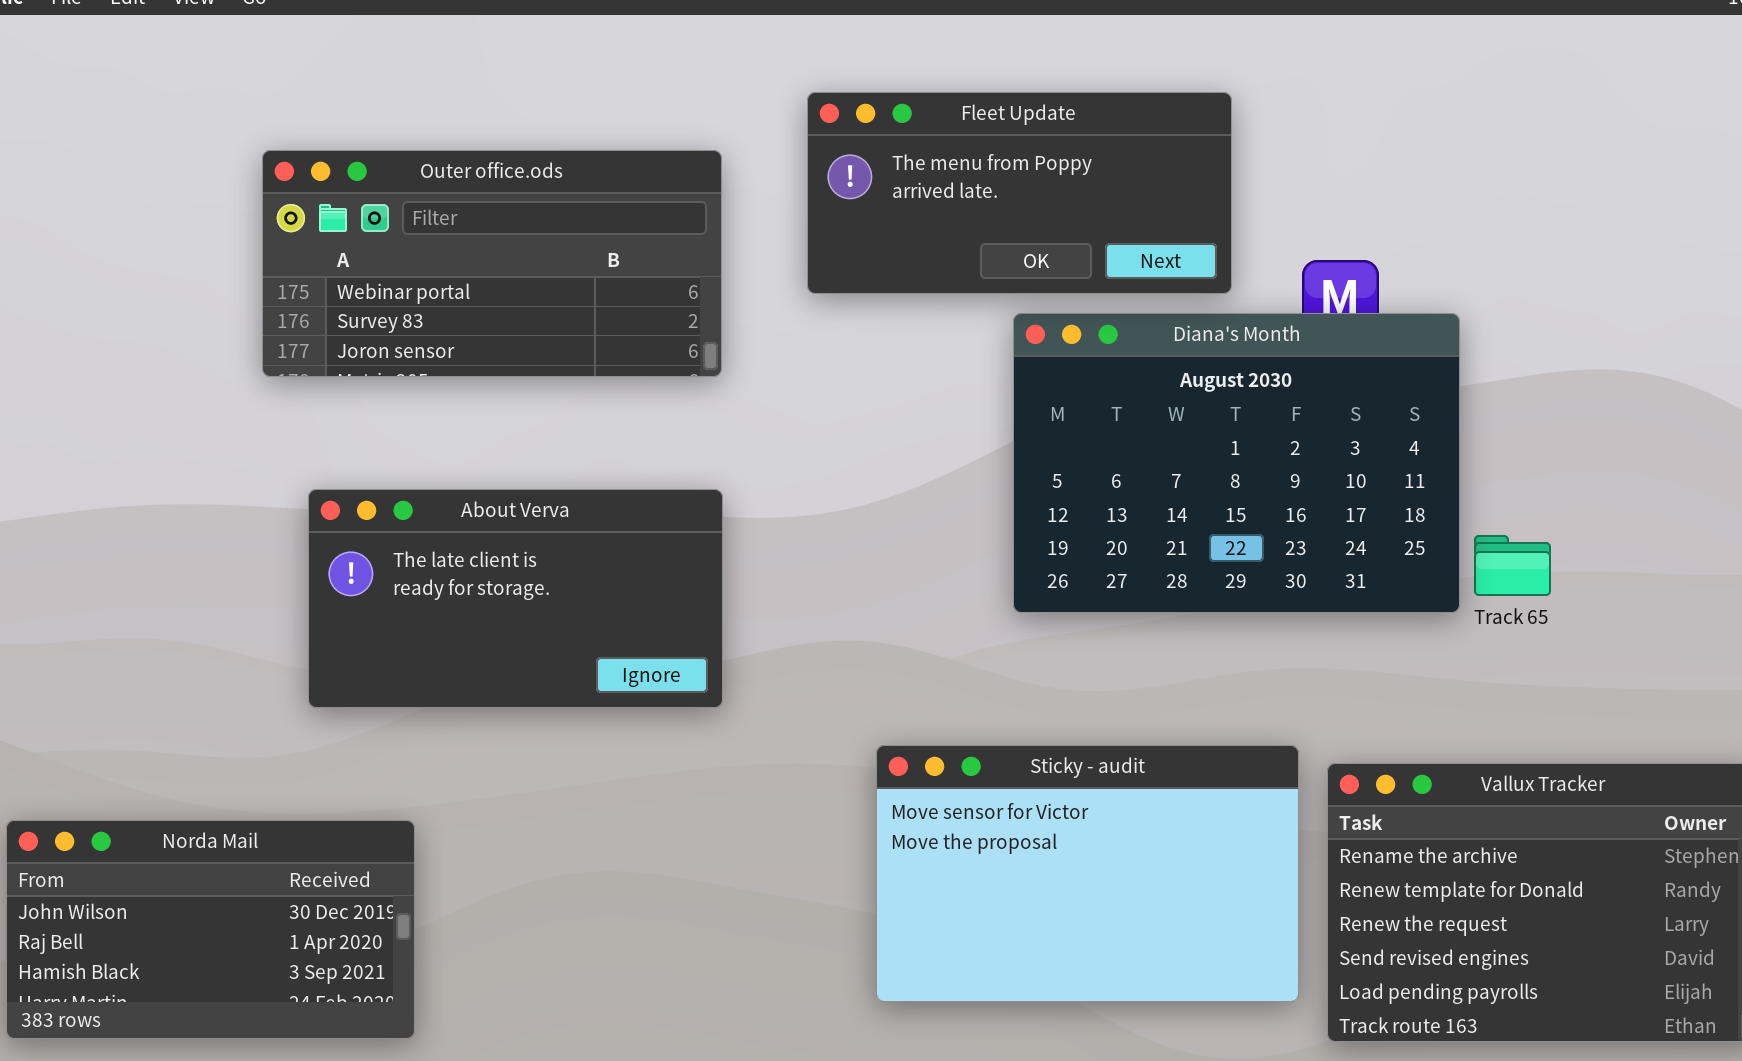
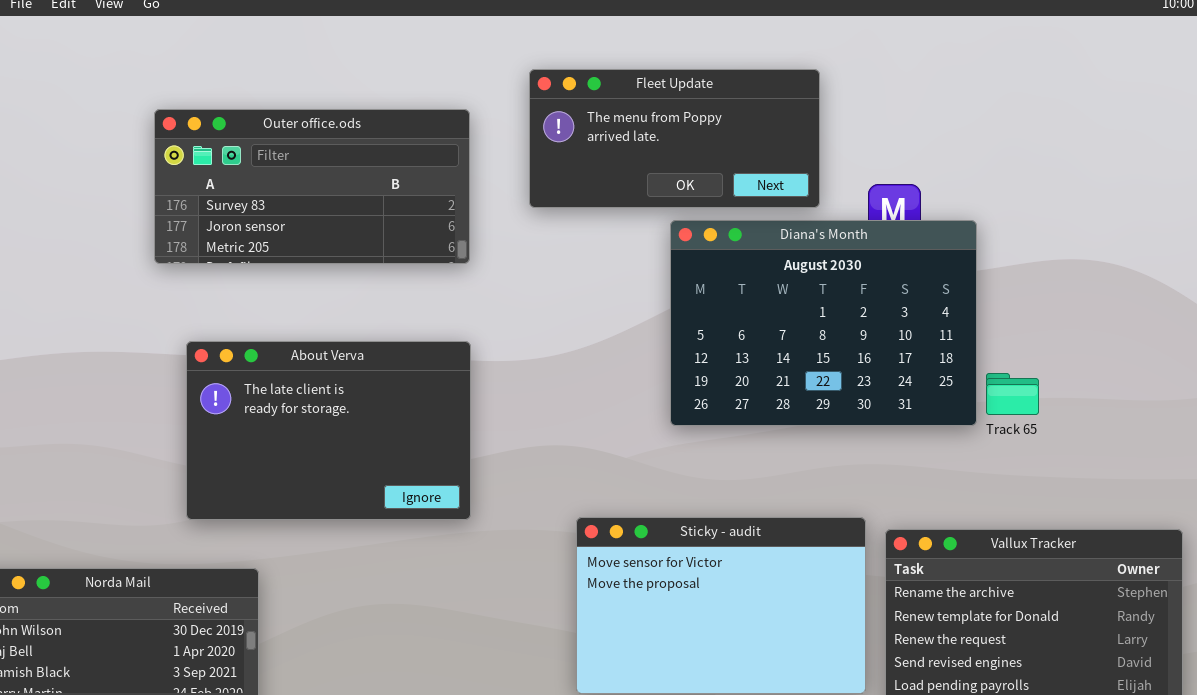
Outer office.ods: [262,150,722,377] -> [154,109,470,264], scrolled down 1 row
About Verva: [308,489,723,708] -> [186,341,471,520], resized

